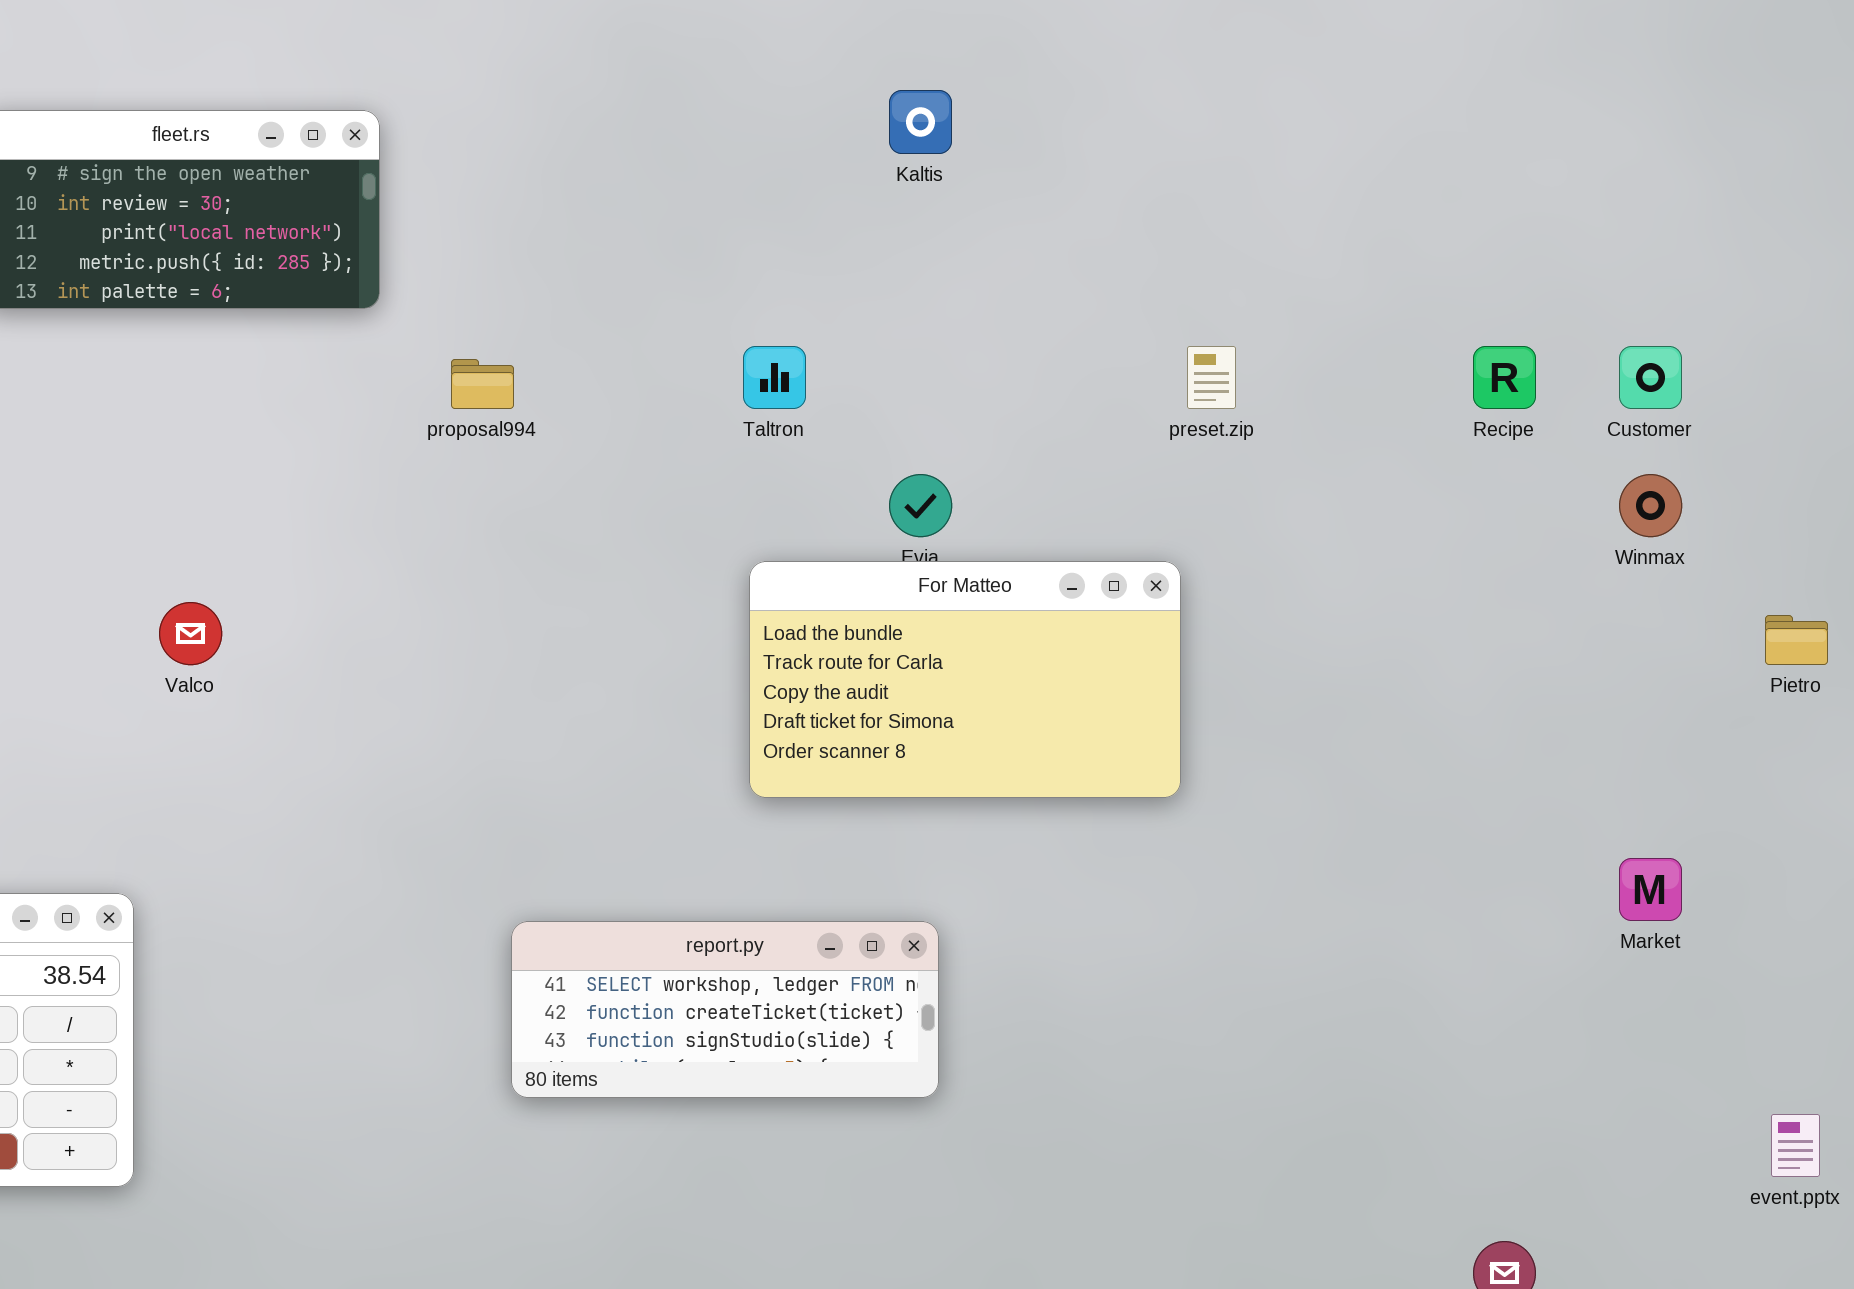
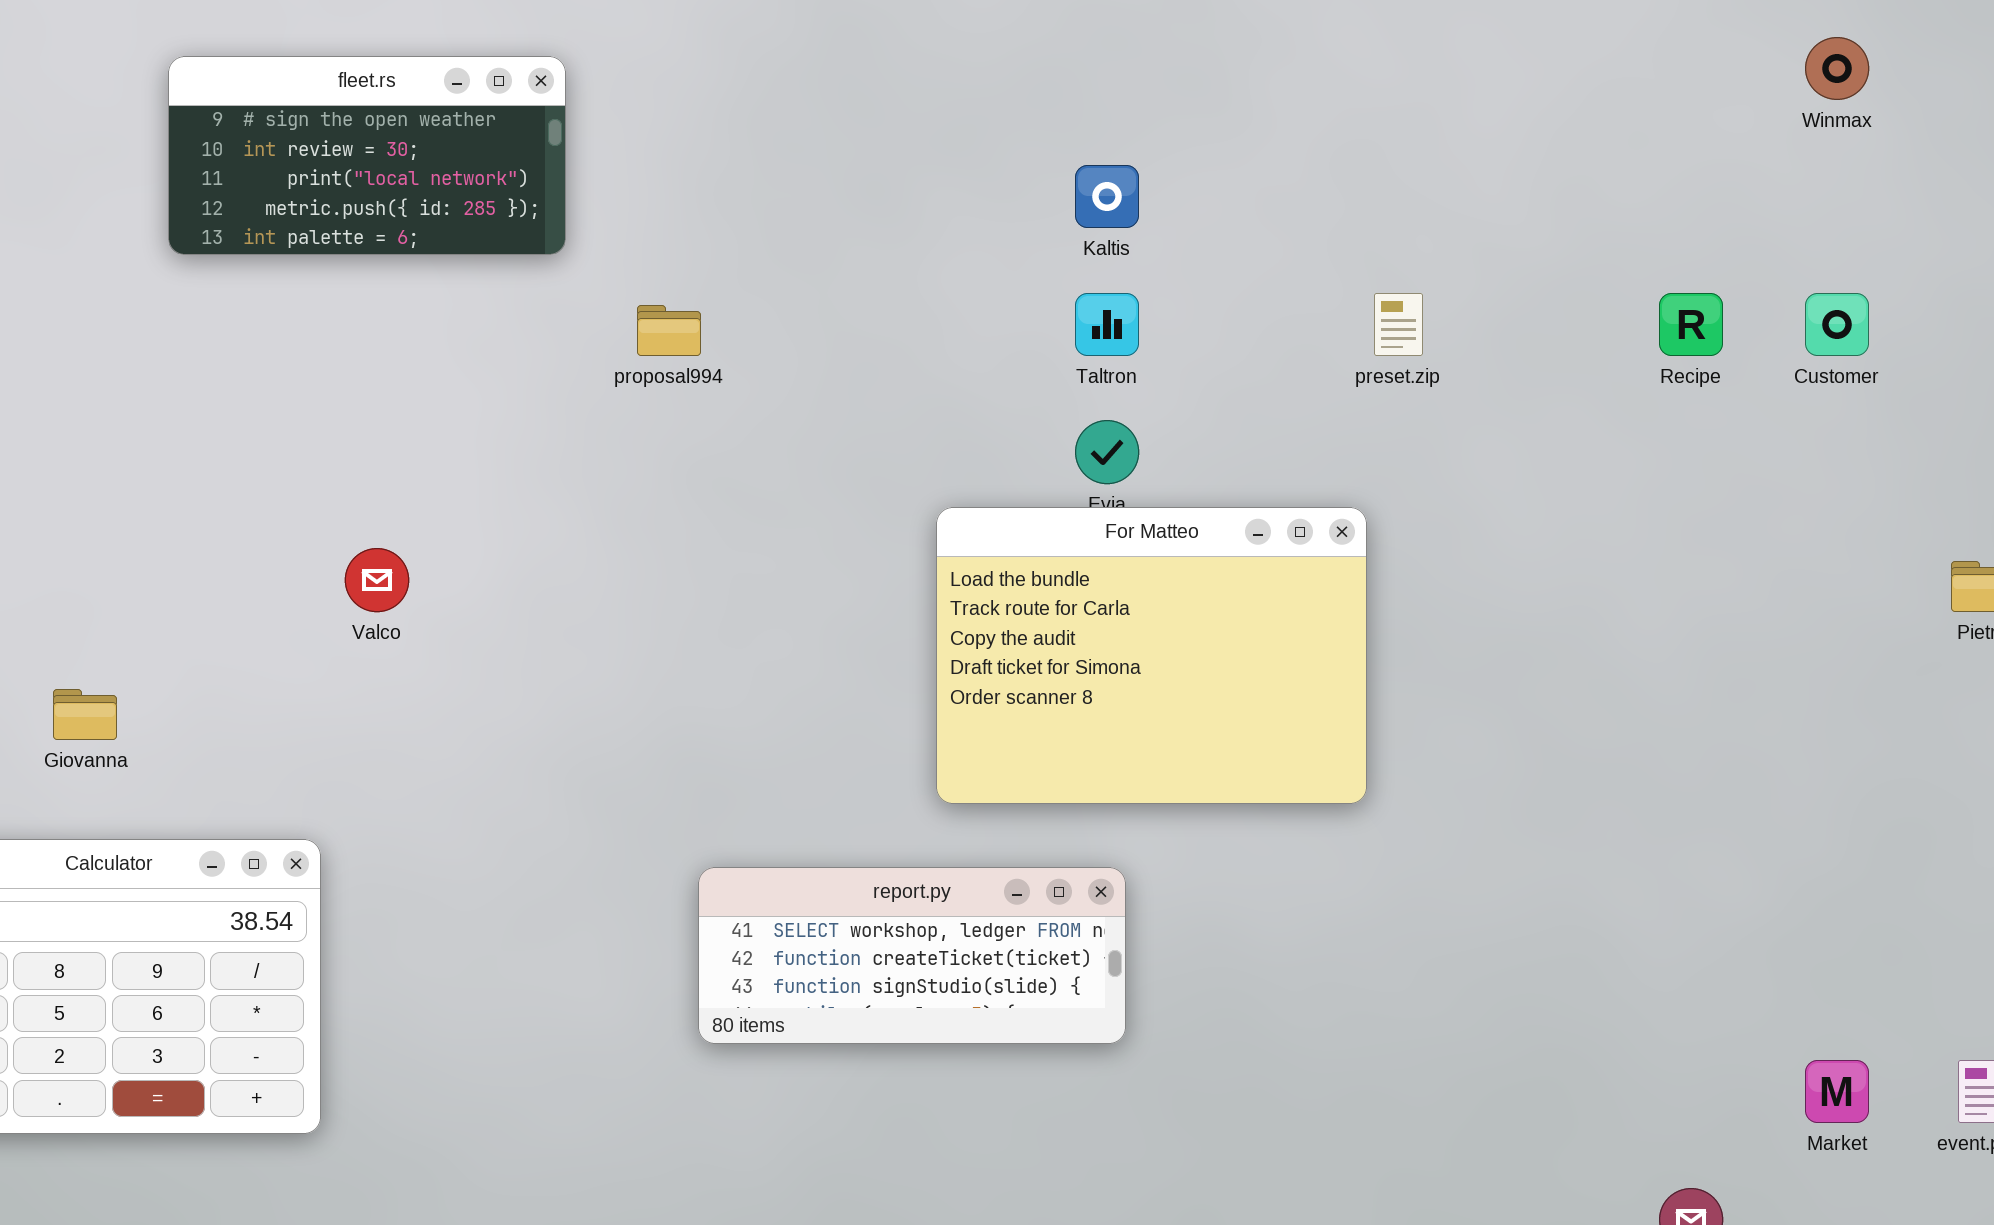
Kaltis: [889,90,952,154] -> [1075,165,1139,228], moved
Taltron: [743,346,806,409] -> [1075,293,1139,356], moved
Winmax: [1619,474,1682,537] -> [1805,37,1869,100], moved
For Matteo: [749,561,1181,798] -> [936,507,1367,804], resized
Market: [1619,858,1682,921] -> [1805,1060,1869,1123], moved

